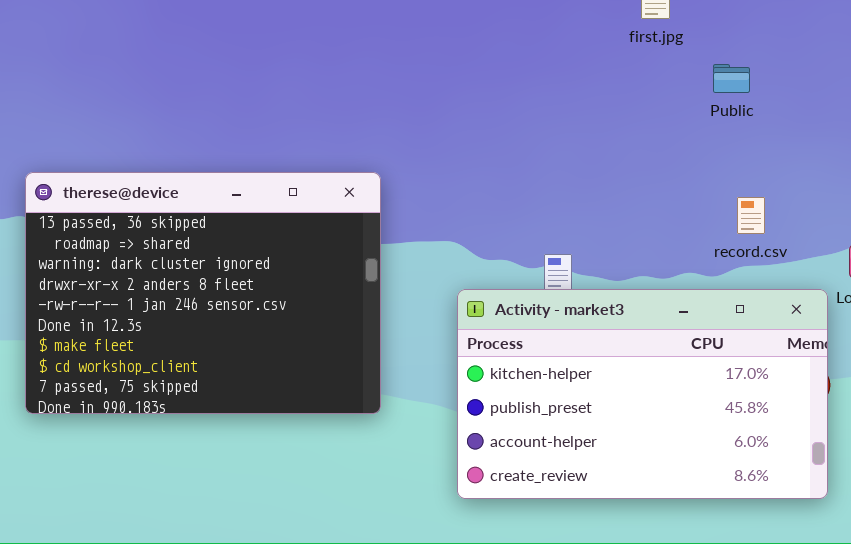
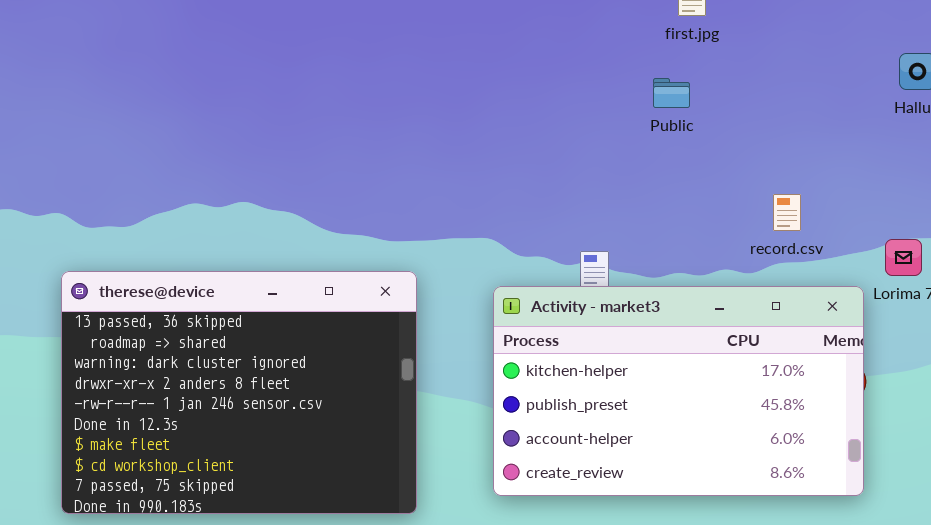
Public: [713,64,750,93] -> [653,78,690,108], moved
therese@device: [25,172,381,414] -> [61,271,417,514], moved

